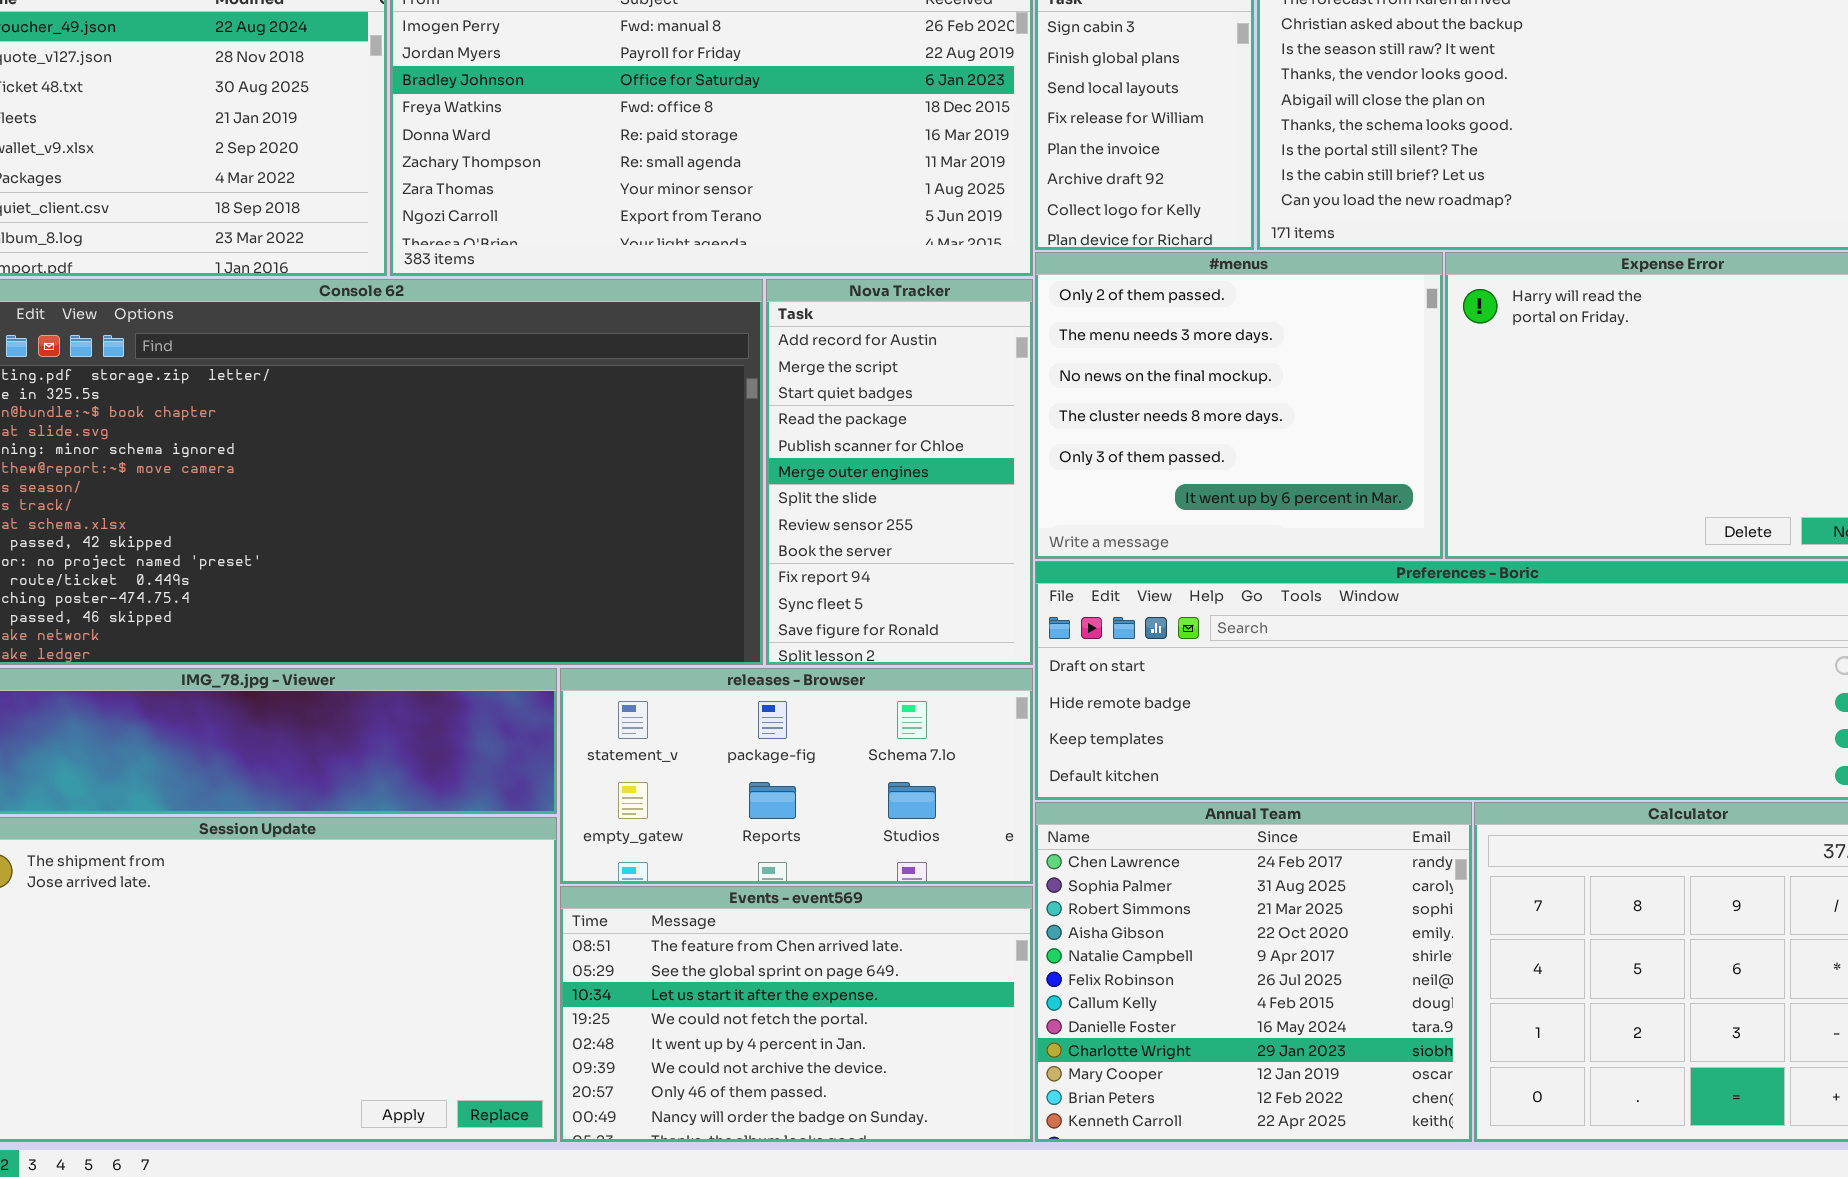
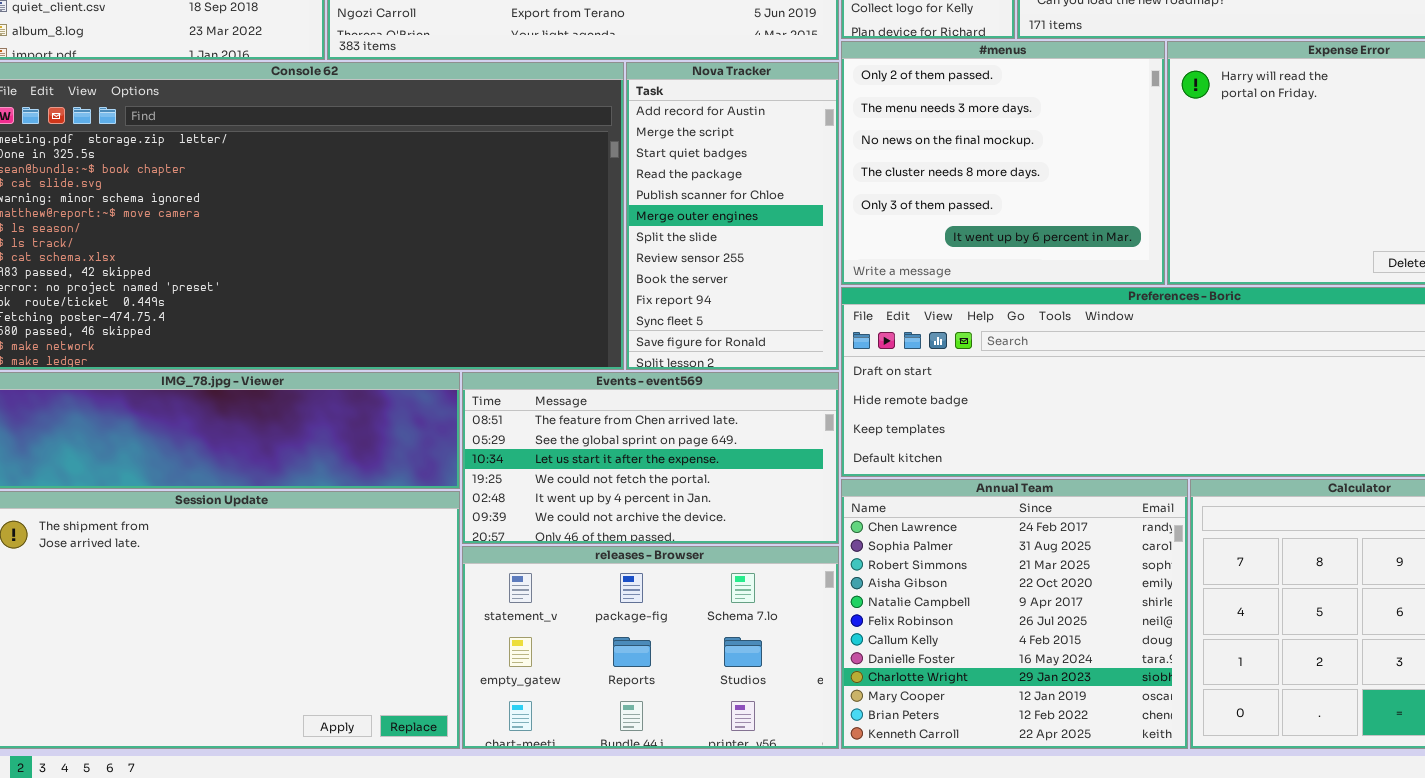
releases - Browser: [560,668,1033,884] -> [462,546,839,749], moved, resized
Events - event569: [560,886,1033,1142] -> [462,372,839,544], moved, resized

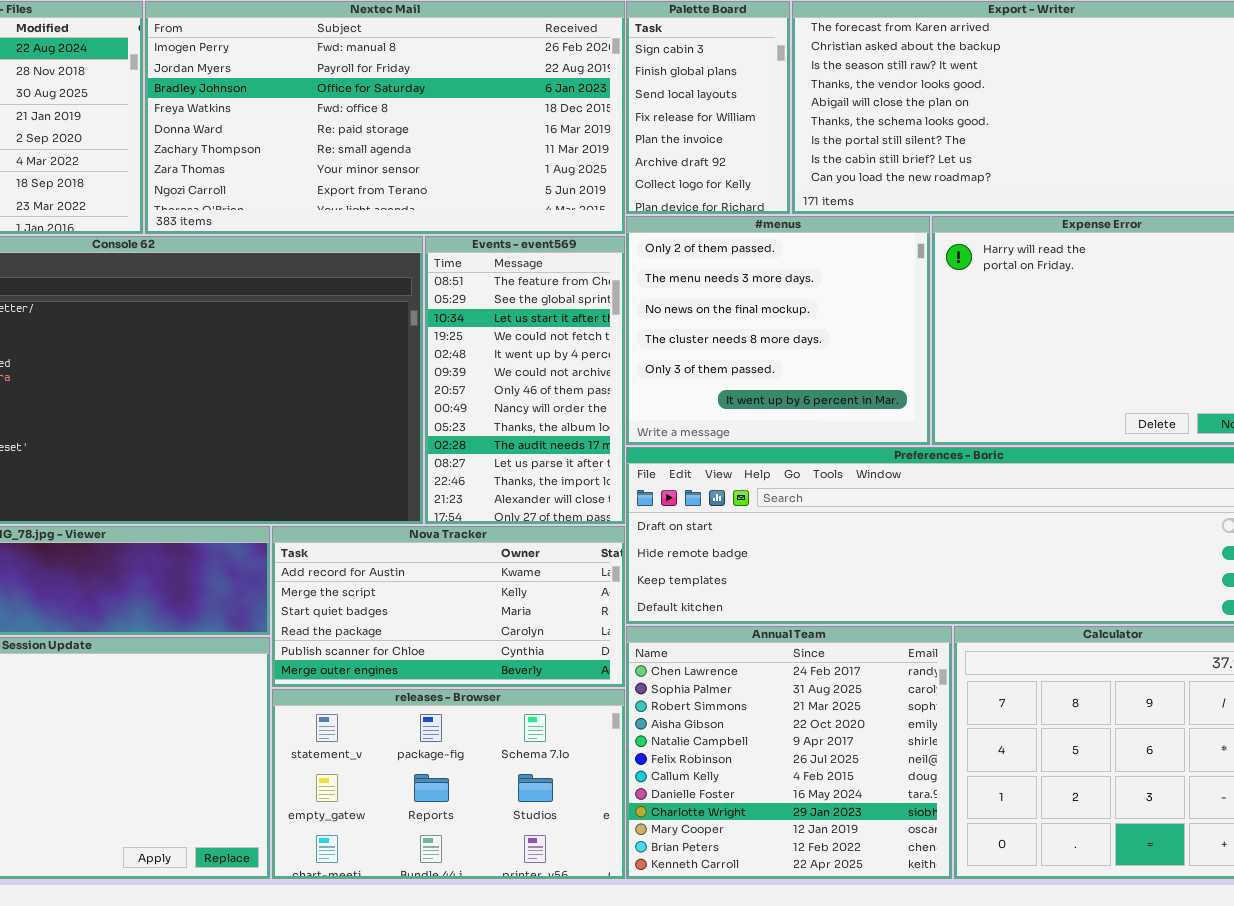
Nova Tracker: [626,62,839,370] -> [272,526,625,687], moved, resized
Events - event569: [462,372,839,544] -> [425,236,625,524], moved, resized

